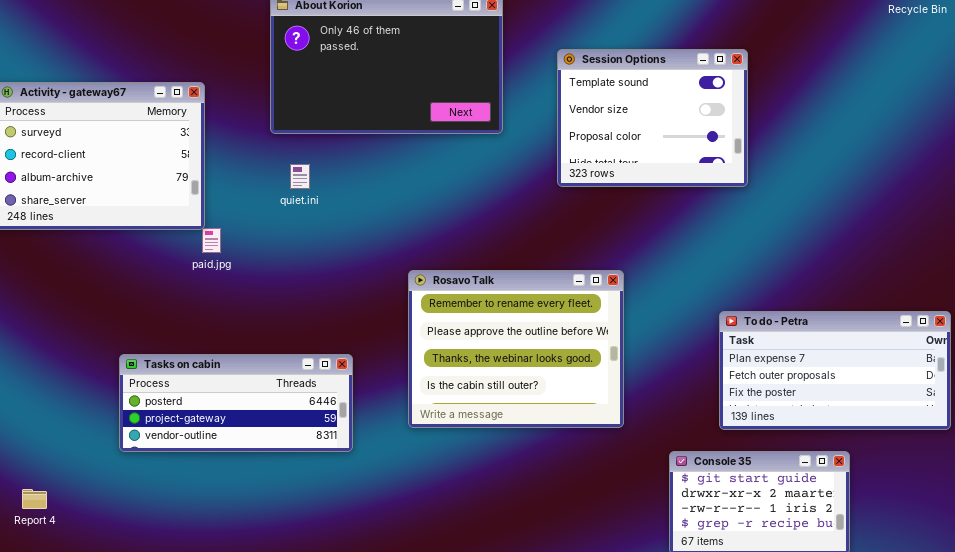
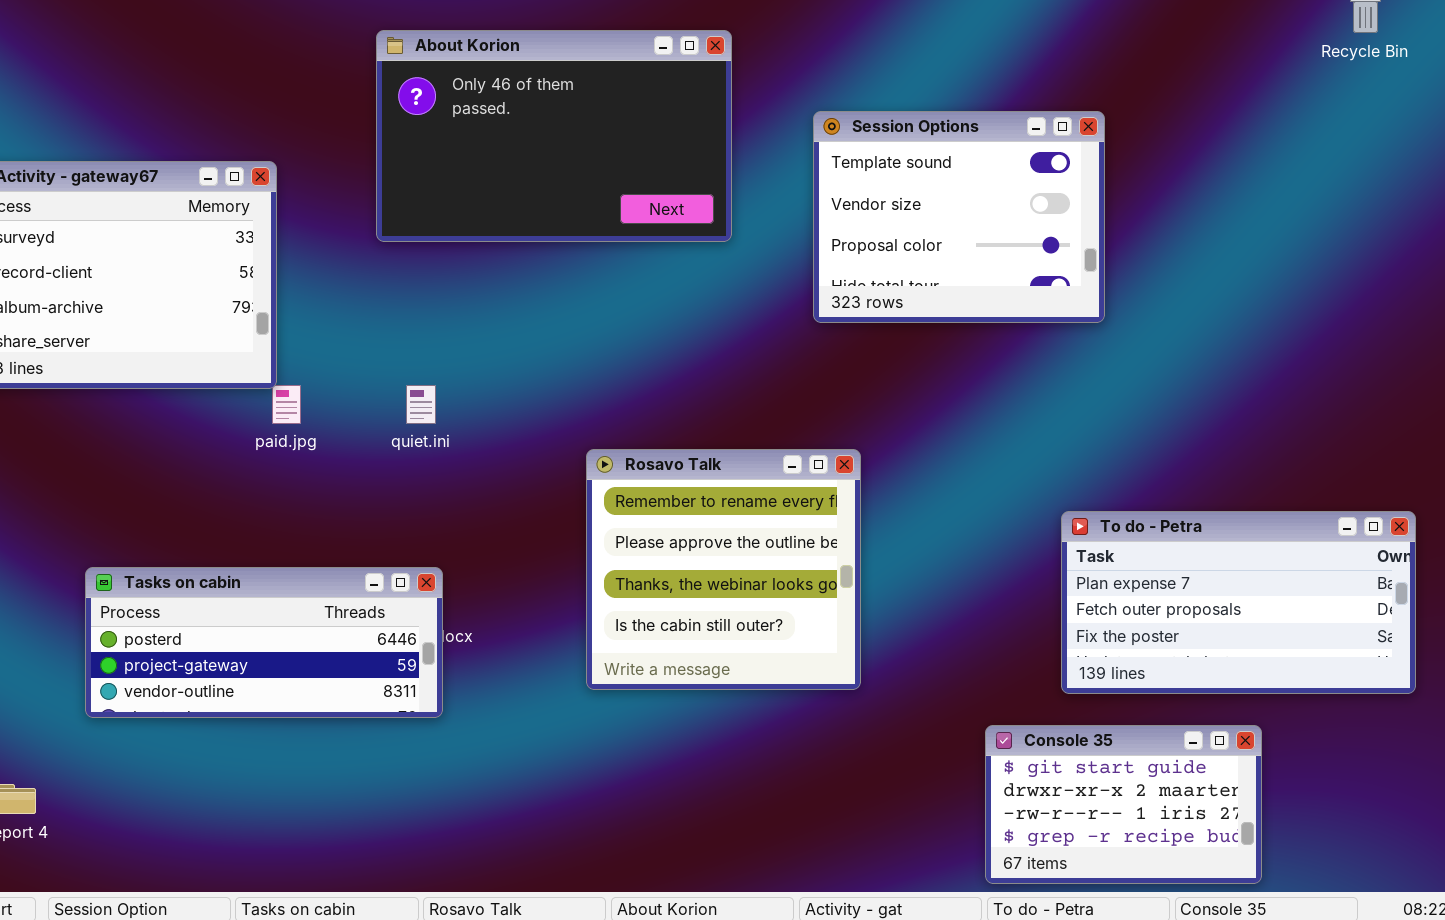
quiet.ini: [290,164,310,189] -> [406,385,436,424], moved
Rosavo Talk: [408,270,624,428] -> [586,449,861,690], resized
Tasks on cabin: [119,354,353,452] -> [85,567,443,718], moved

